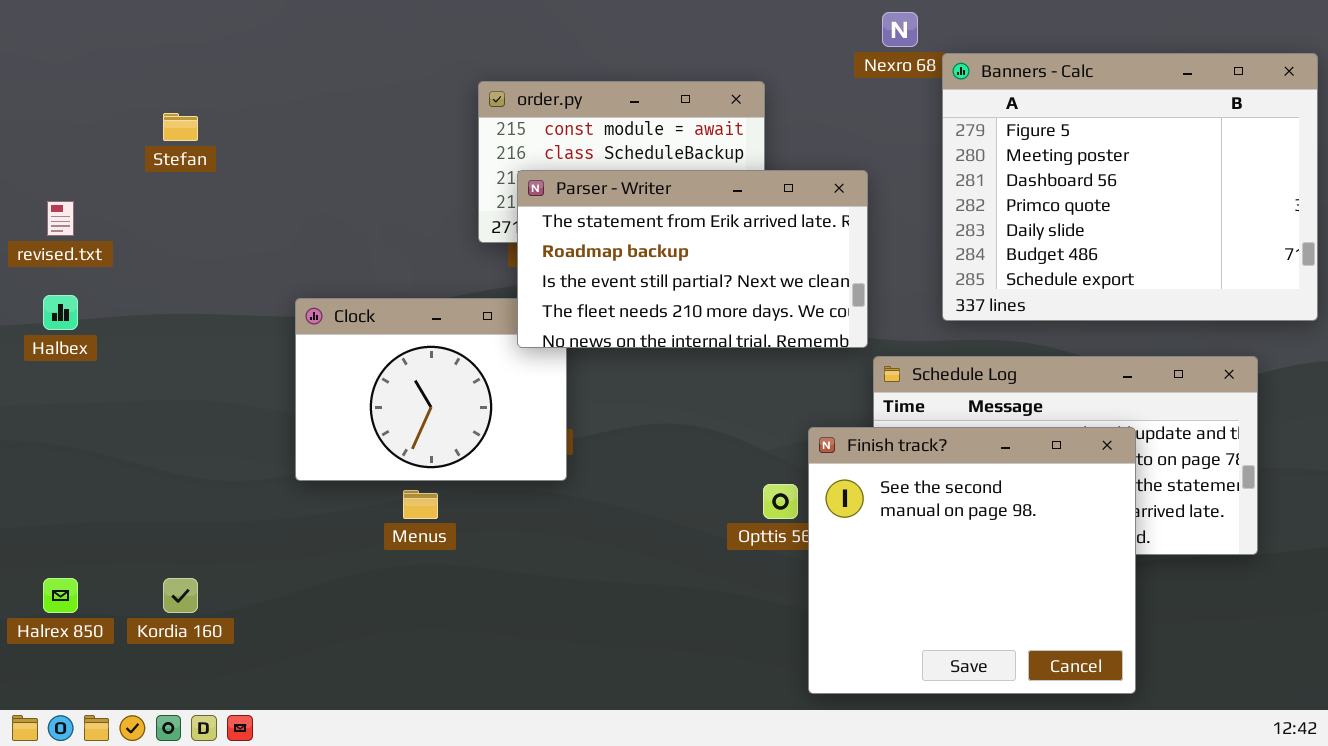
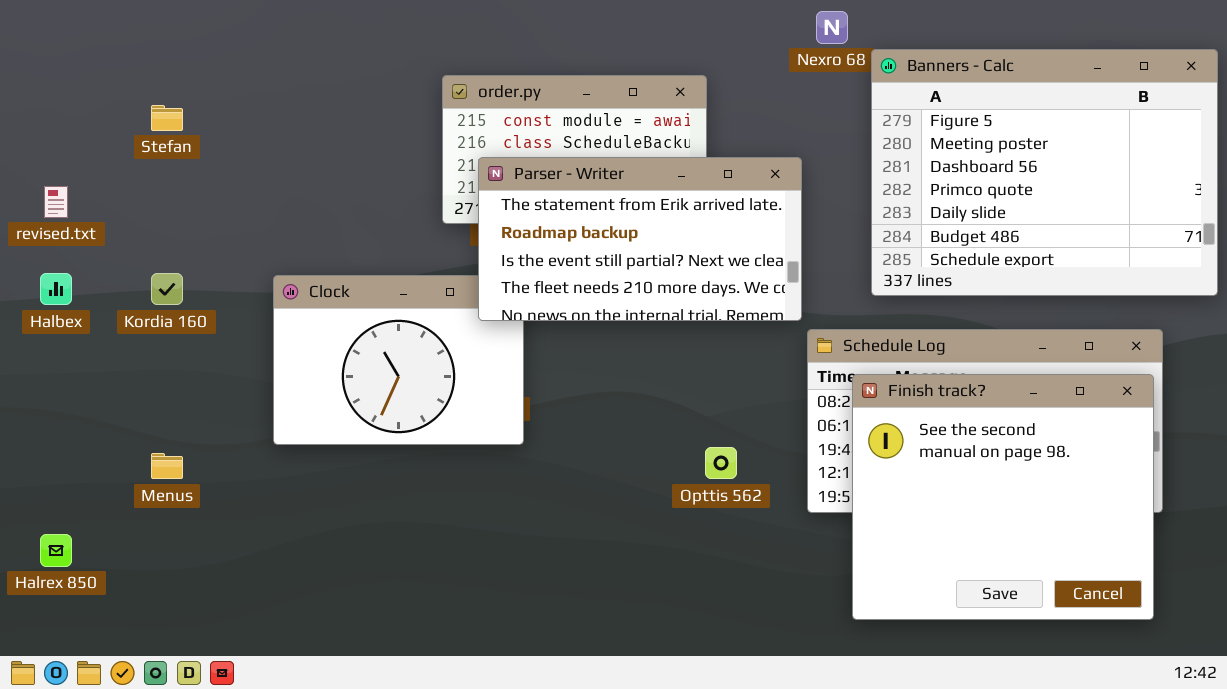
Finish track?: [808,427,1136,694] -> [852,374,1154,620], moved
Menus: [403,490,438,519] -> [151,453,183,479], moved
Kordia 160: [163,578,198,613] -> [151,273,183,305], moved

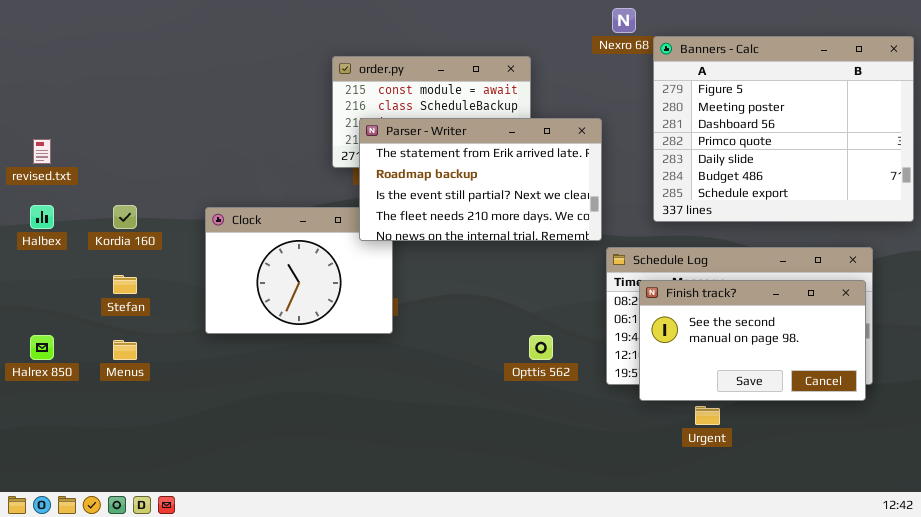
Stefan: [151,105,183,131] -> [113,275,137,294], moved
Finish track?: [852,374,1154,620] -> [639,280,866,401], resized
Halrex 850: [40,534,72,567] -> [30,335,54,360], moved

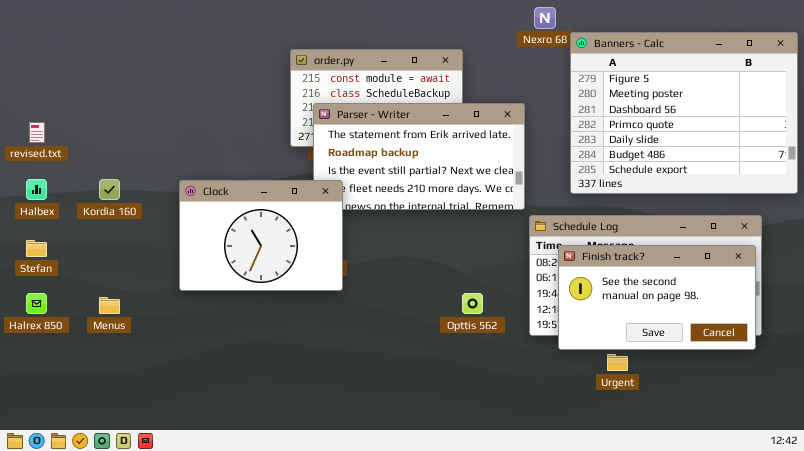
Clock: [205,207,393,334] -> [179,180,343,291], raised
Stefan: [113,275,137,294] -> [26,240,47,257], moved

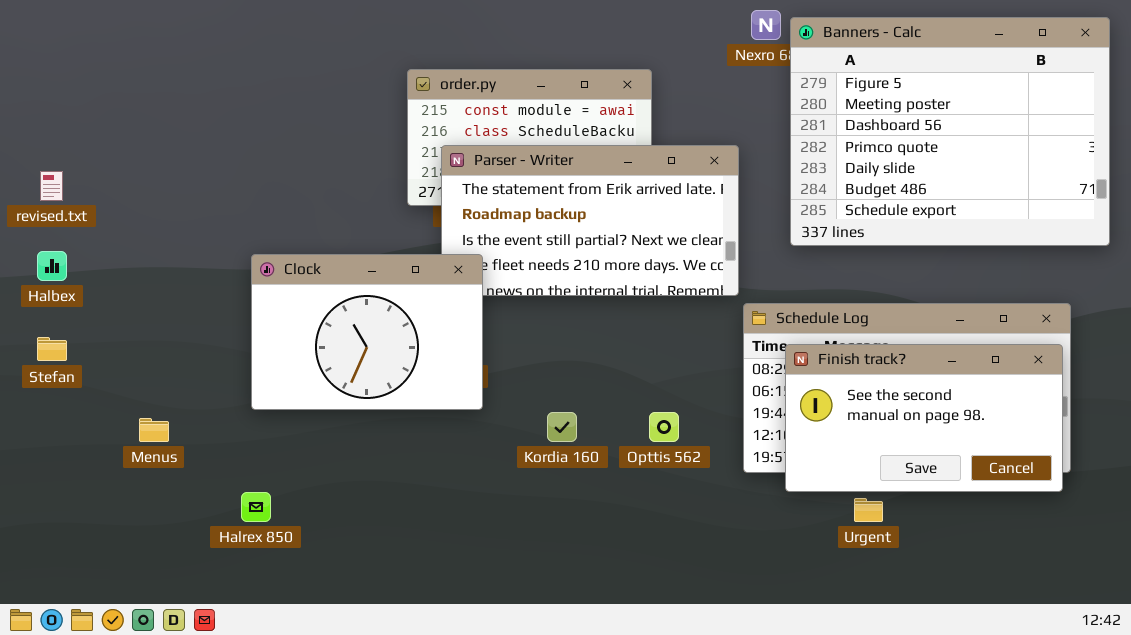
Banners - Calc: [570,32,798,194] -> [790,17,1110,246], moved
Kordia 160: [99,179,120,200] -> [547,412,577,442], moved
Halrex 850: [26,293,47,314] -> [241,492,271,522], moved

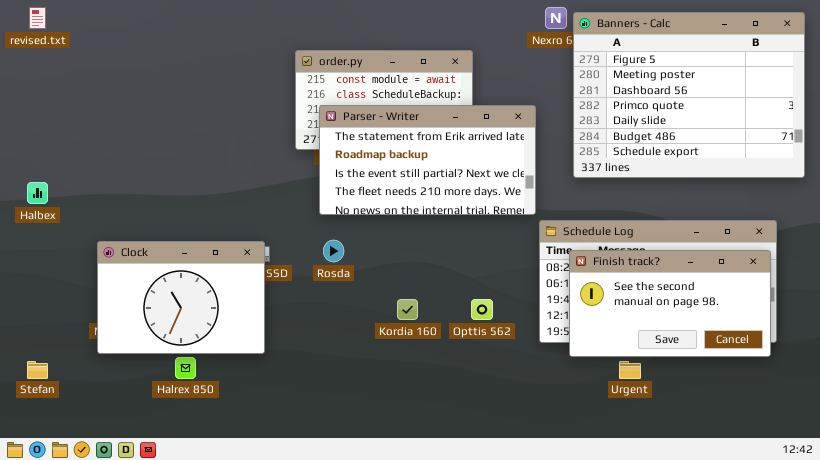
revised.txt: [40,171,63,201] -> [29,7,46,29], moved
Clock: [251,254,483,410] -> [97,241,265,354], moved
Stefan: [37,337,67,361] -> [27,361,48,379], moved

